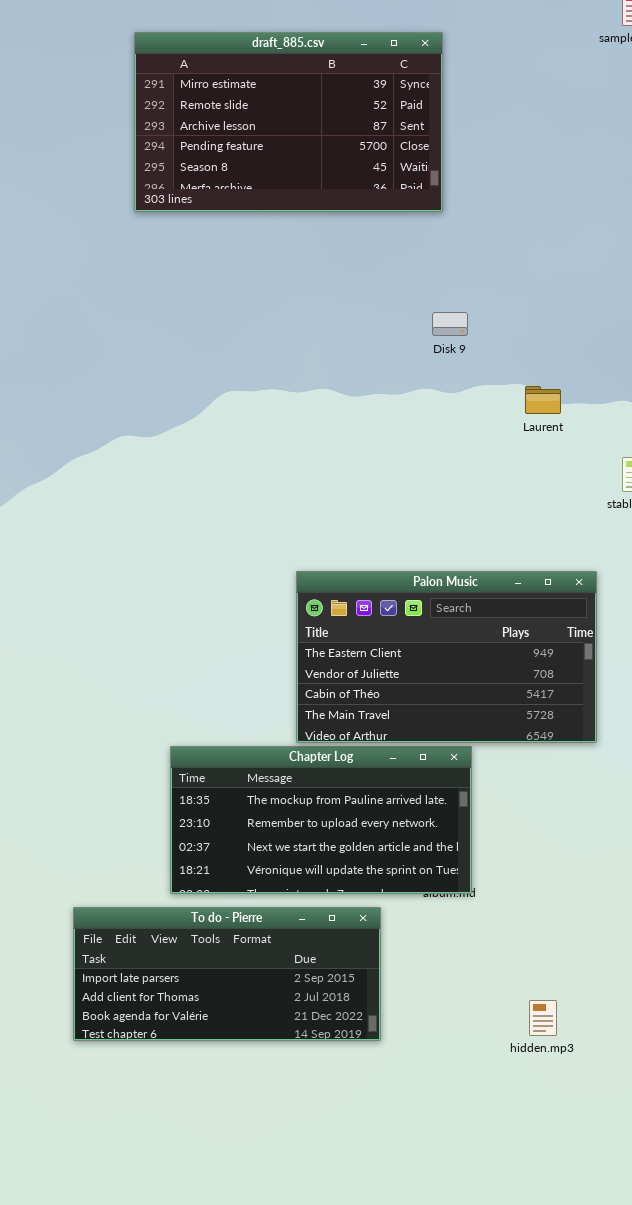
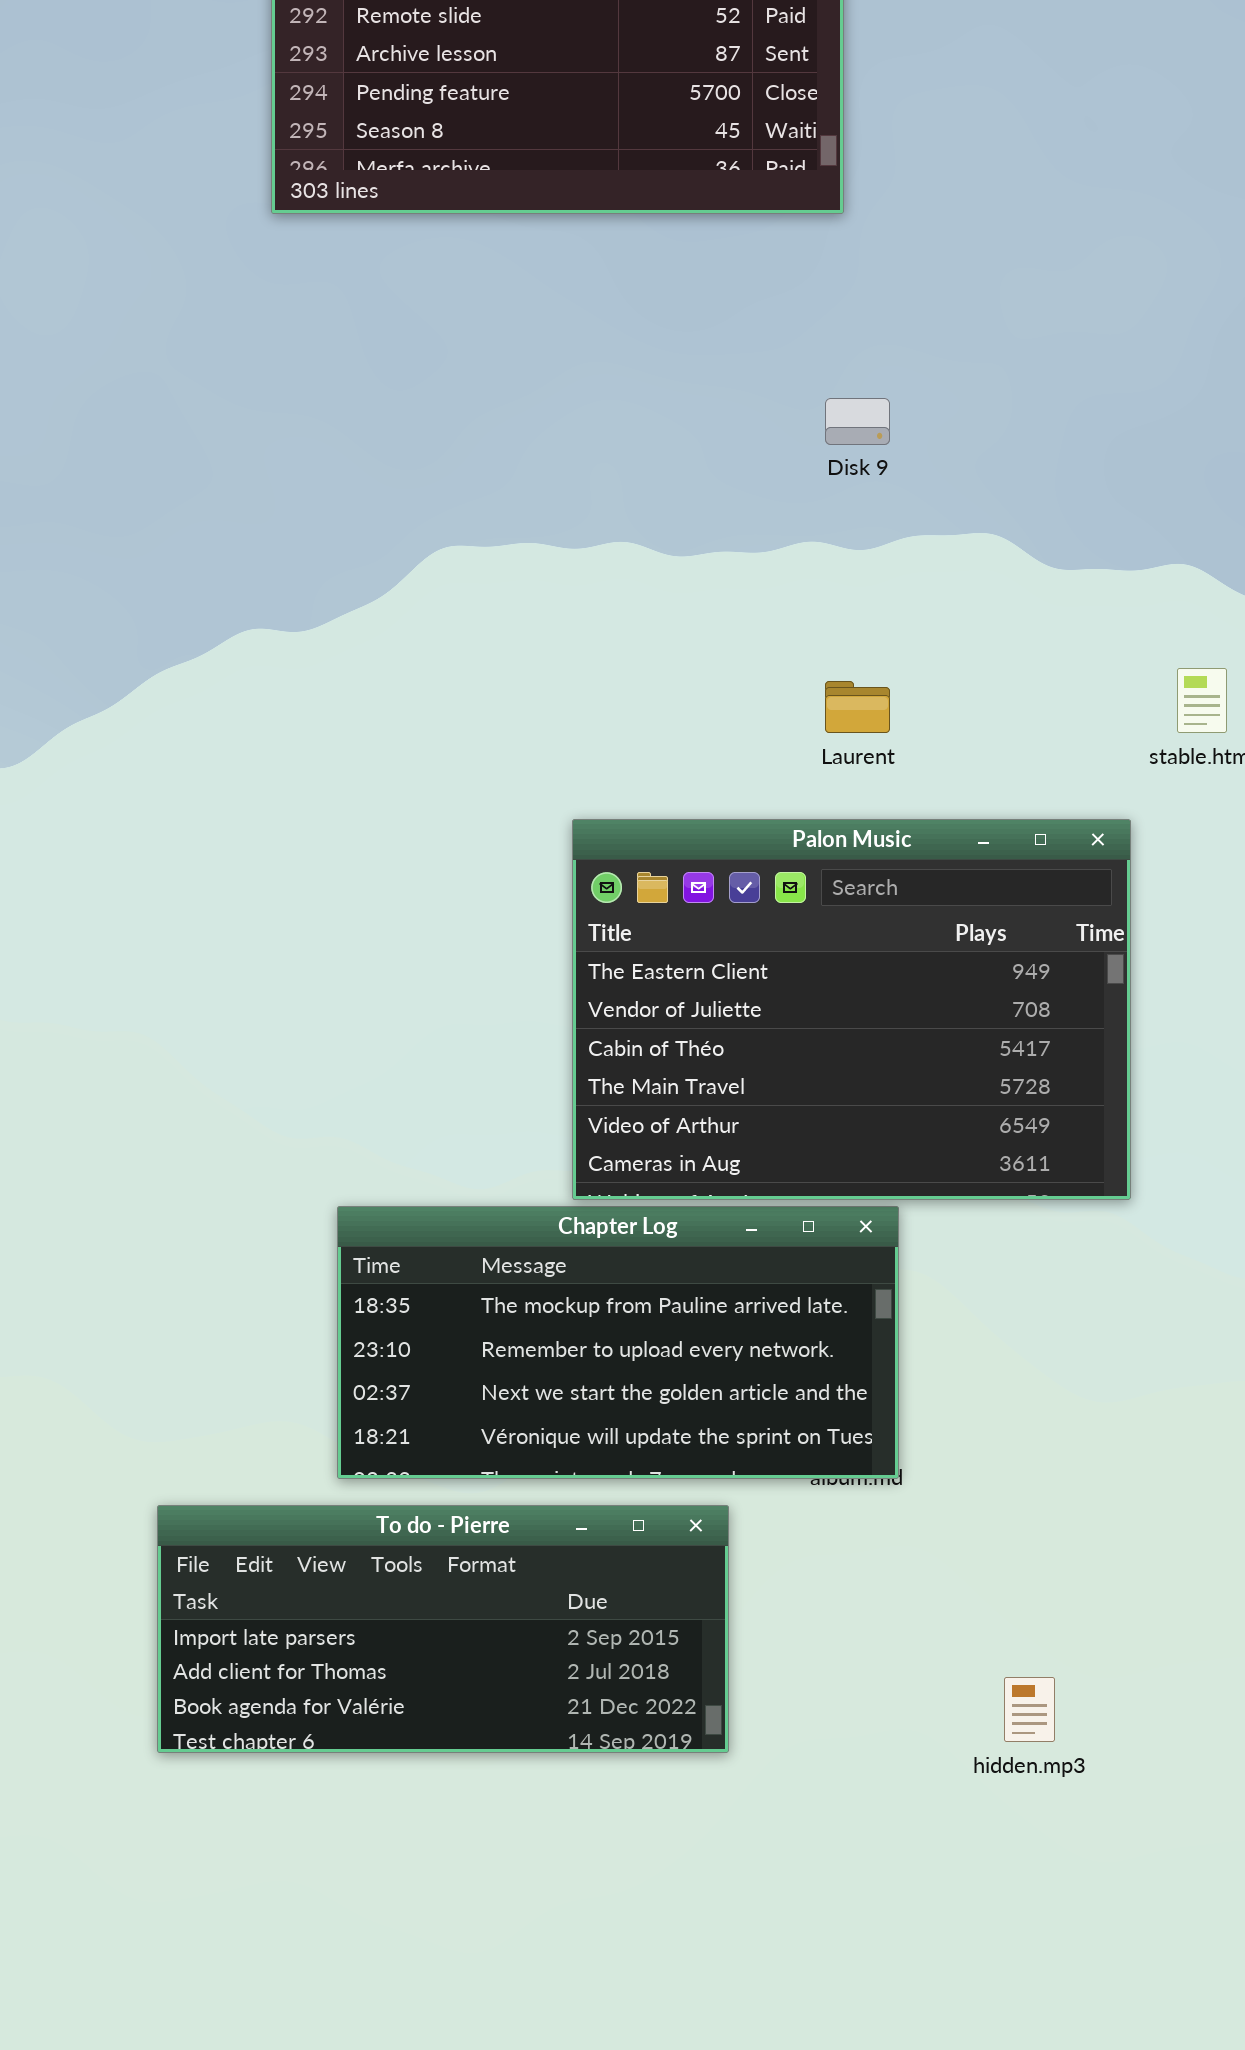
Laurent: [525,386,561,414] -> [825,681,890,733], moved
Palon Music: [296,571,597,743] -> [572,819,1131,1200], resized

